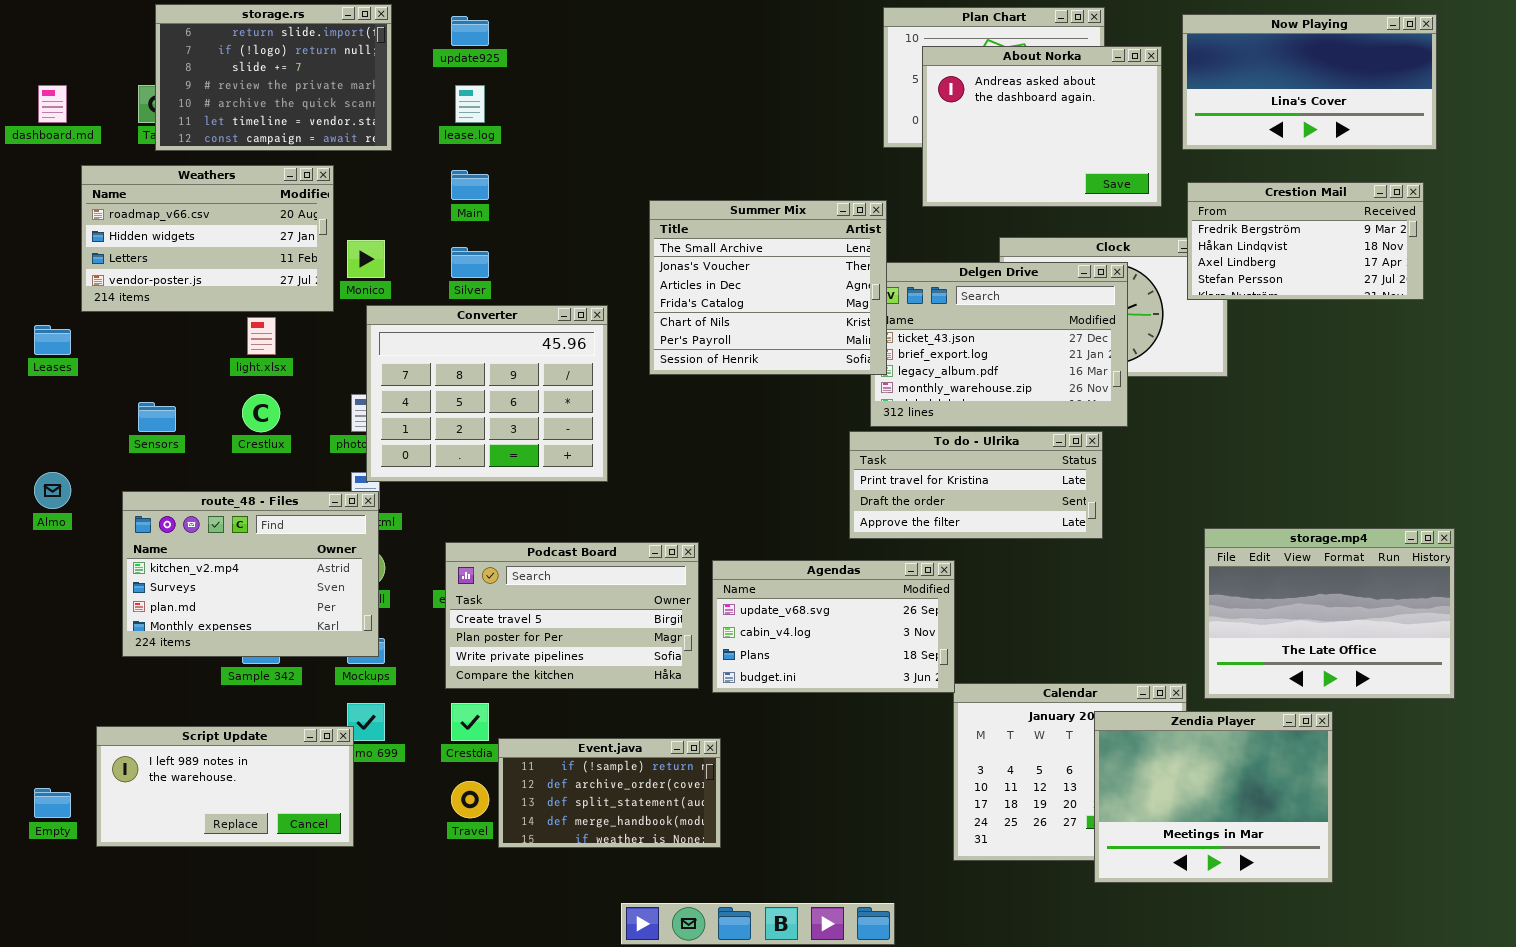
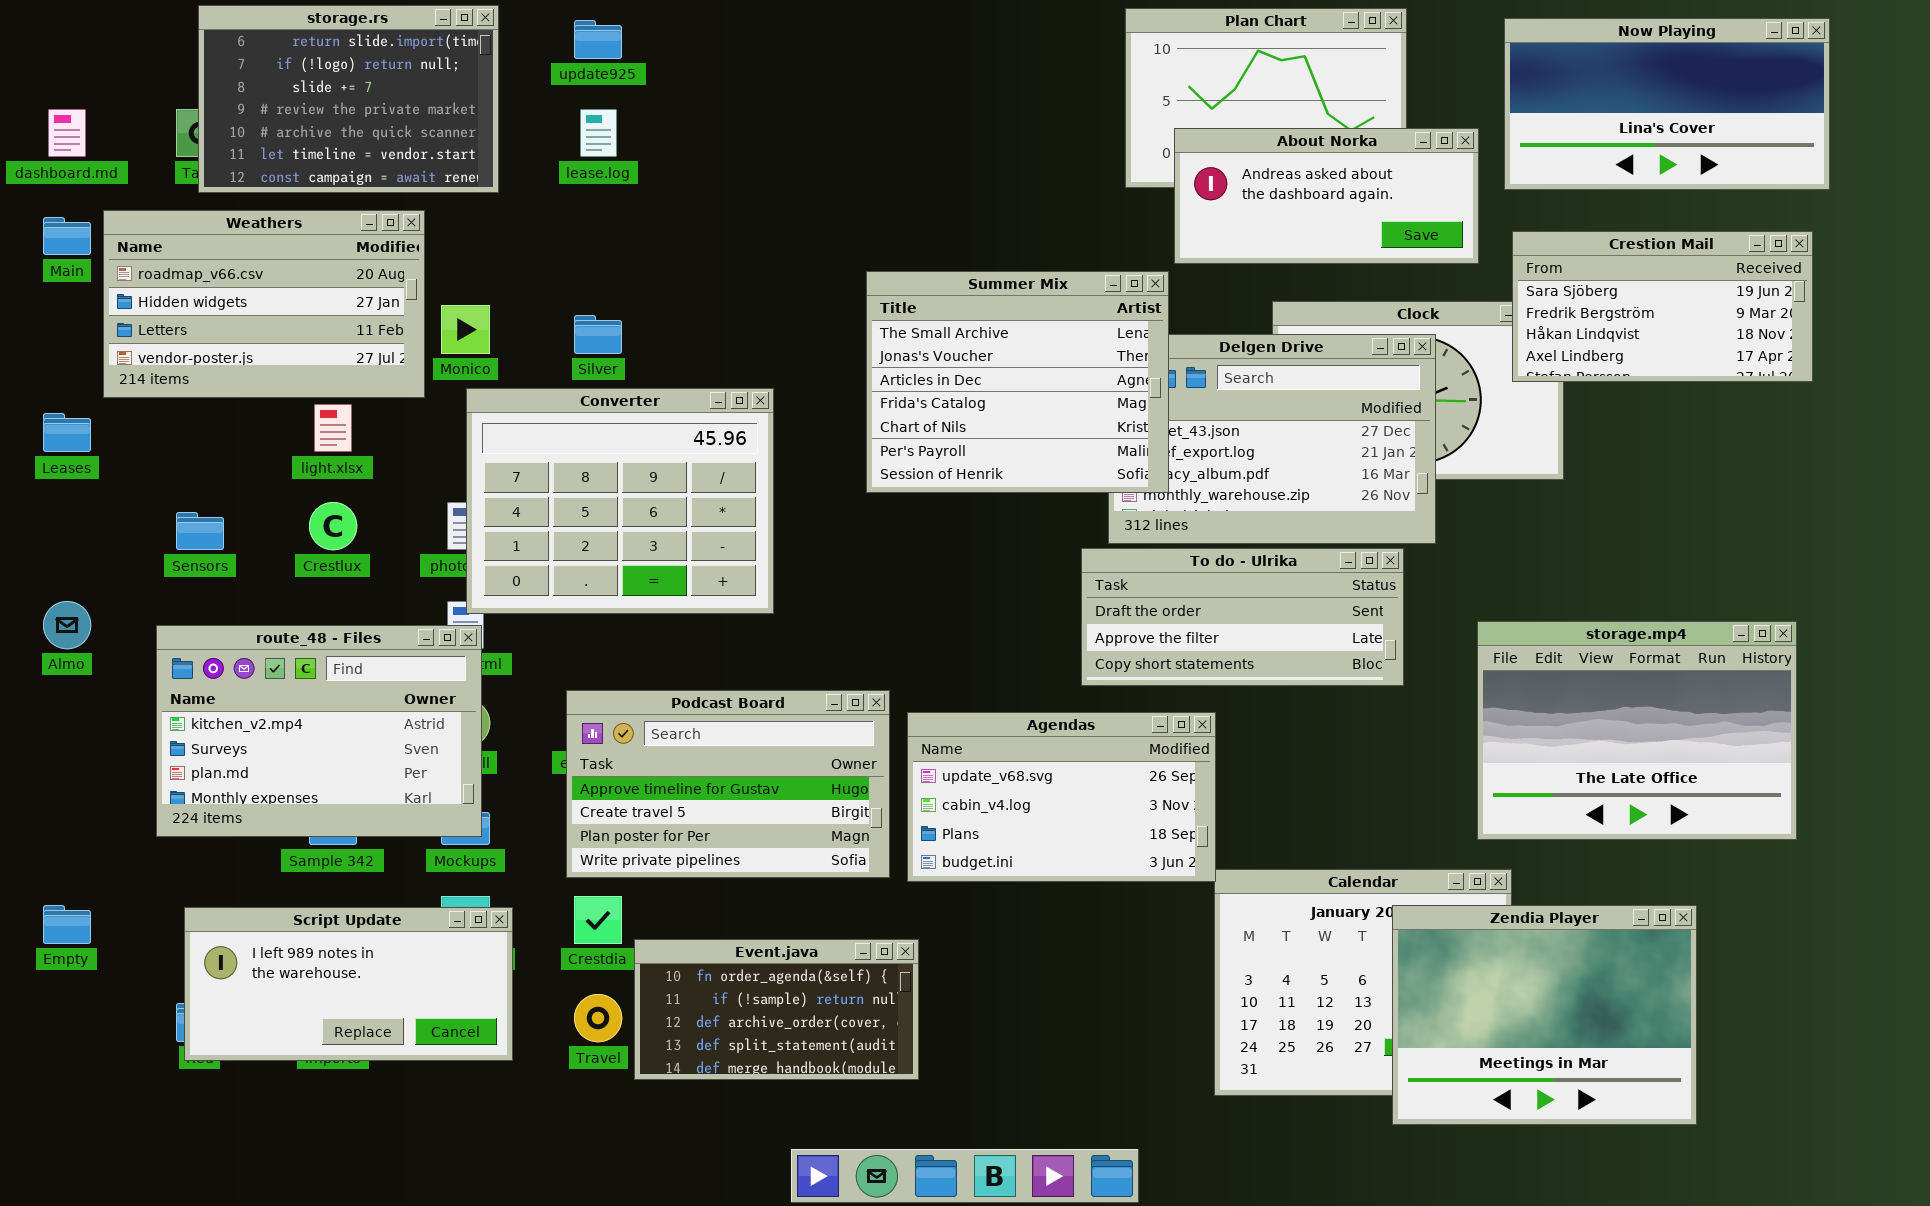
About Norka: [922,46,1162,207] -> [1174,128,1479,264], resized
Main: [451,170,489,200] -> [43,217,91,255], moved
Crestion Mail: [1187,182,1424,300] -> [1512,231,1813,382], scrolled up 1 row
Summer Mix: [649,200,887,375] -> [866,271,1169,493], moved
To do - Ulrika: [849,431,1103,539] -> [1081,548,1404,686], scrolled down 1 row
storage.mp4: [1204,528,1455,699] -> [1477,621,1797,840], moved
Podcast Board: [445,542,699,689] -> [566,690,890,878], scrolled up 1 row
Script Update: [96,726,354,847] -> [184,907,513,1061], moved
Event.java: [498,738,721,848] -> [634,939,919,1080], scrolled up 1 row
Empty: [34,788,71,818] -> [43,905,91,944], moved

